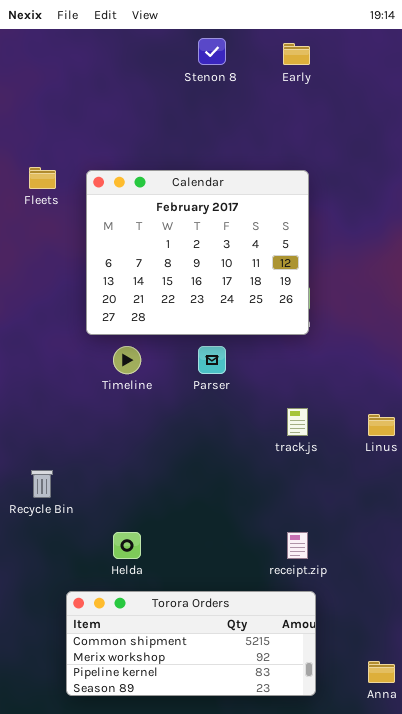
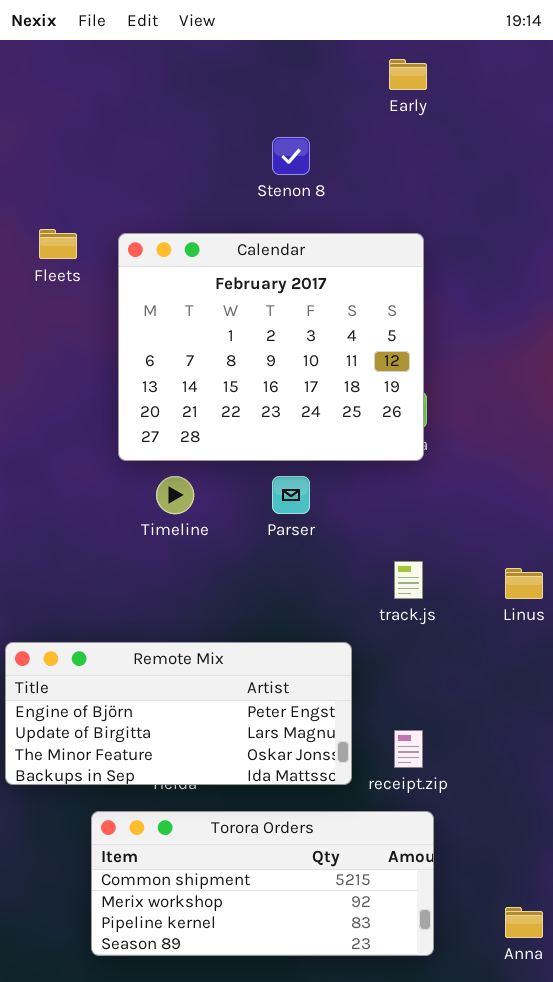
Stenon 8: [198,38,226,65] -> [272,137,310,175], moved
Remote Mix: none -> [5,642,352,785], opened

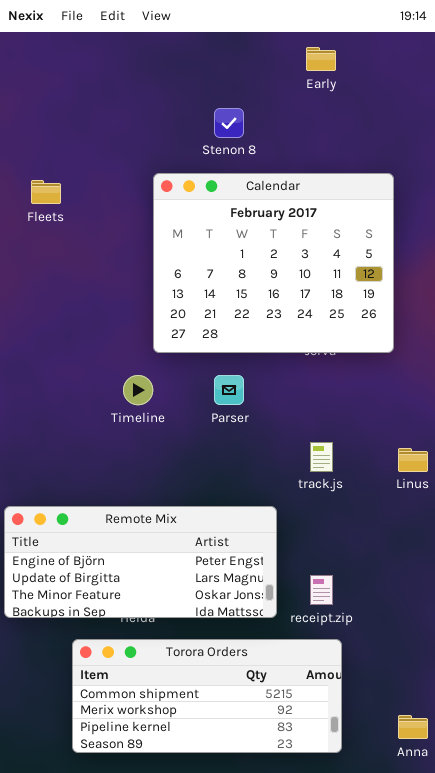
Calendar: [118,233,424,461] -> [153,173,394,353], moved

